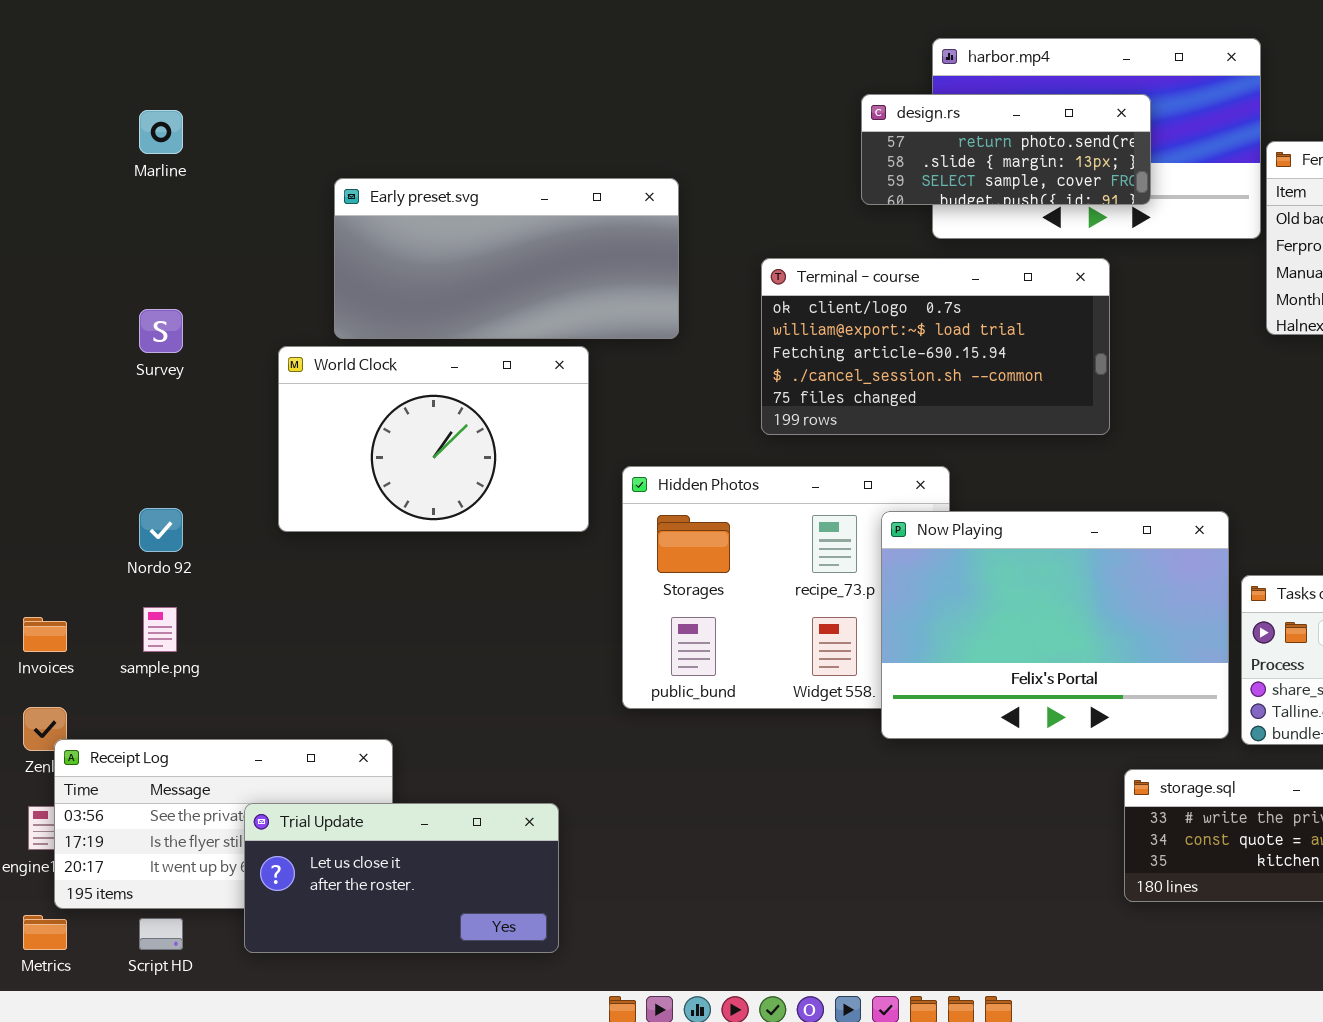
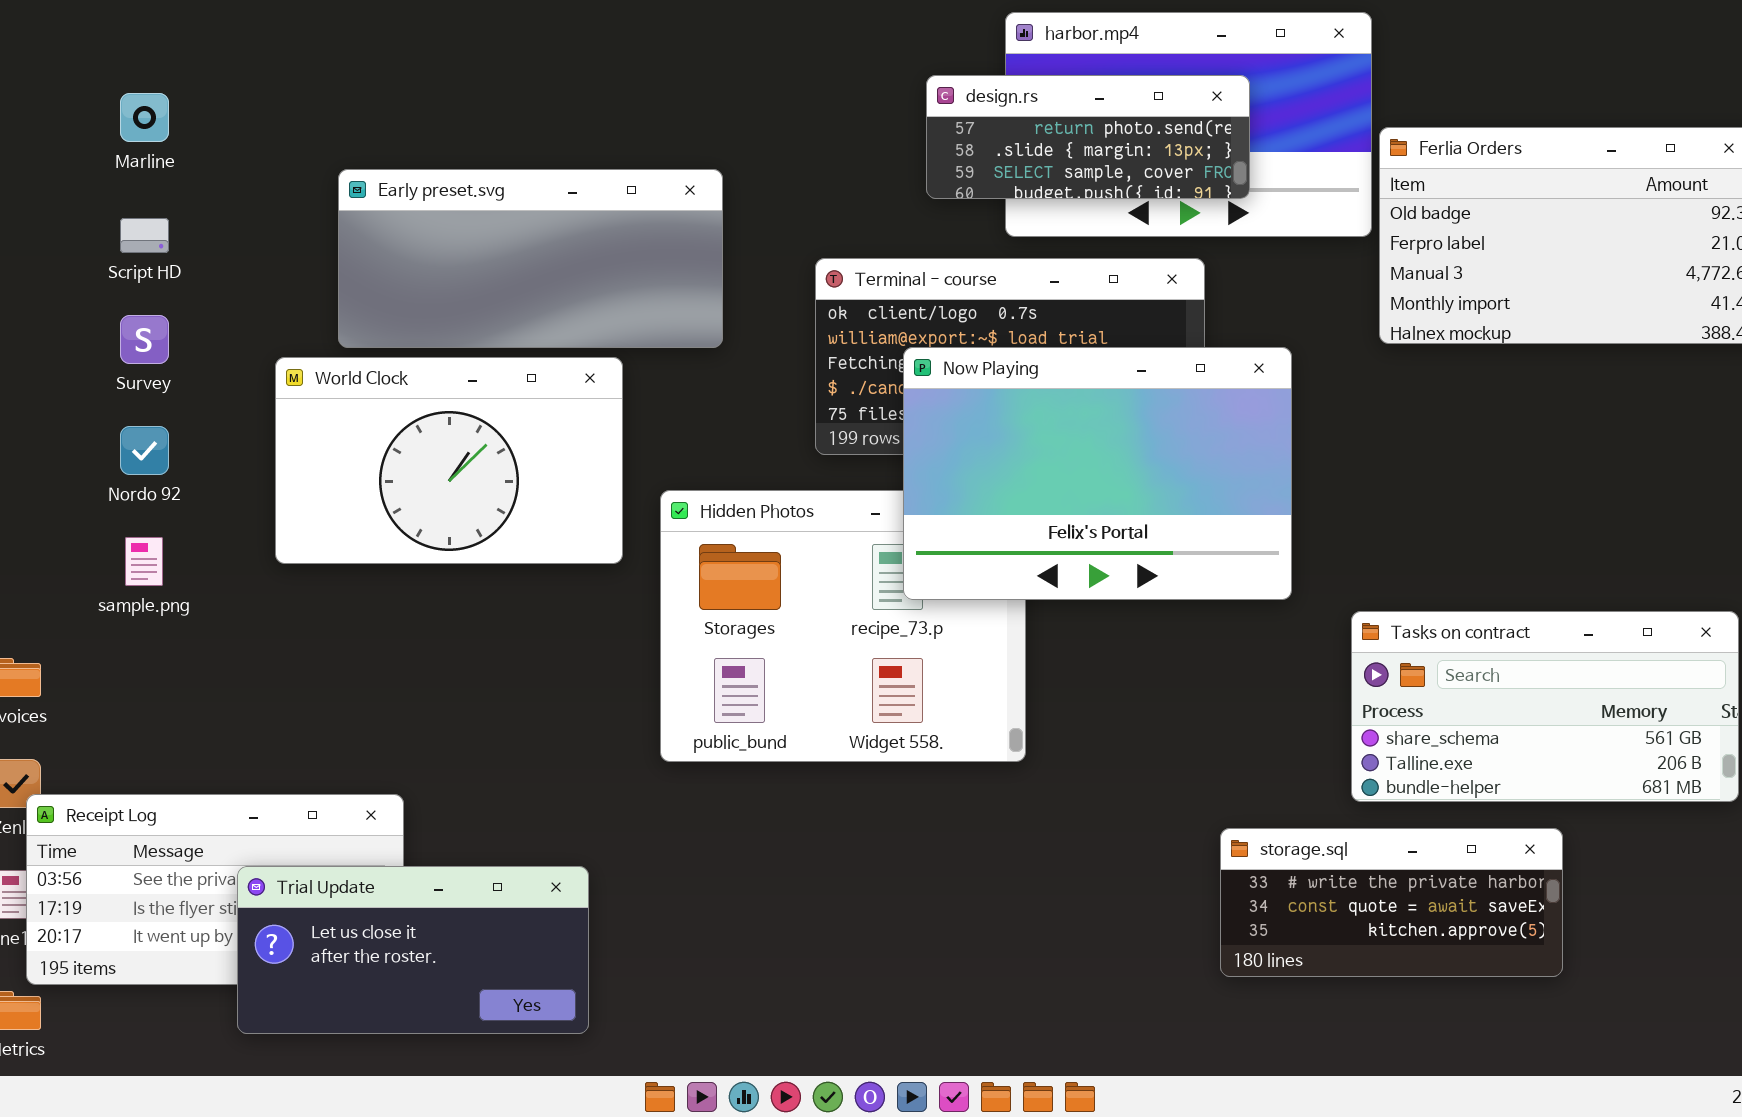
Nordo 92: [139,508,183,552] -> [120,426,169,475], moved
Now Playing: [881,511,1229,739] -> [903,347,1292,600], moved
sample.png: [143,607,177,652] -> [125,537,163,586], moved
Script HD: [139,918,183,950] -> [120,218,169,253], moved

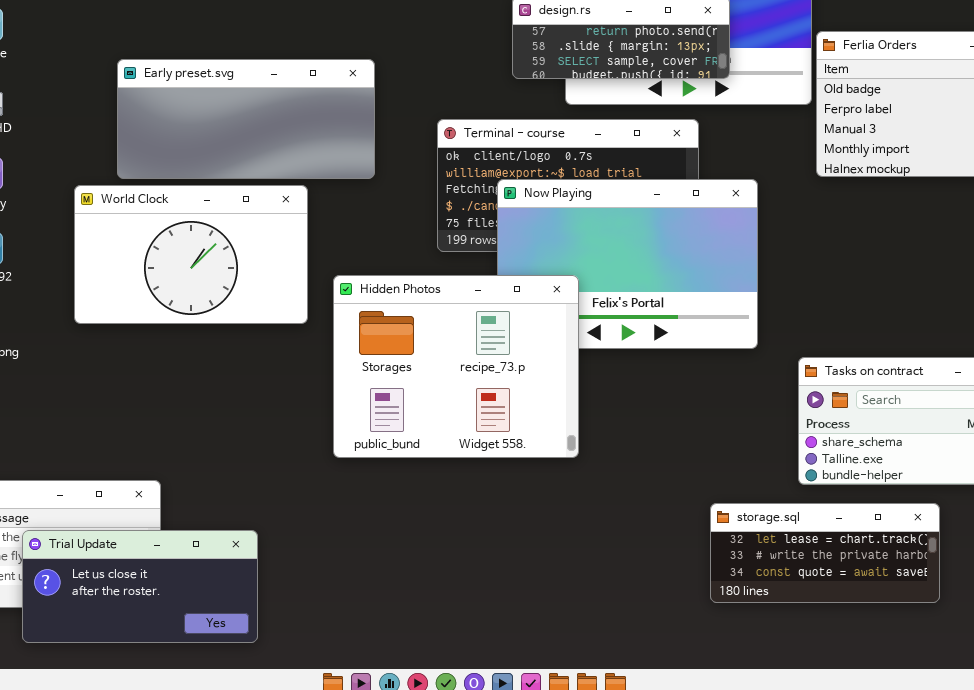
Hidden Photos: [660,490,1026,762] -> [333,275,579,458], raised
storage.sql: [1220,828,1563,977] -> [710,503,940,603], scrolled up 1 row
Trial Update: [237,866,589,1034] -> [22,530,258,643], moved

